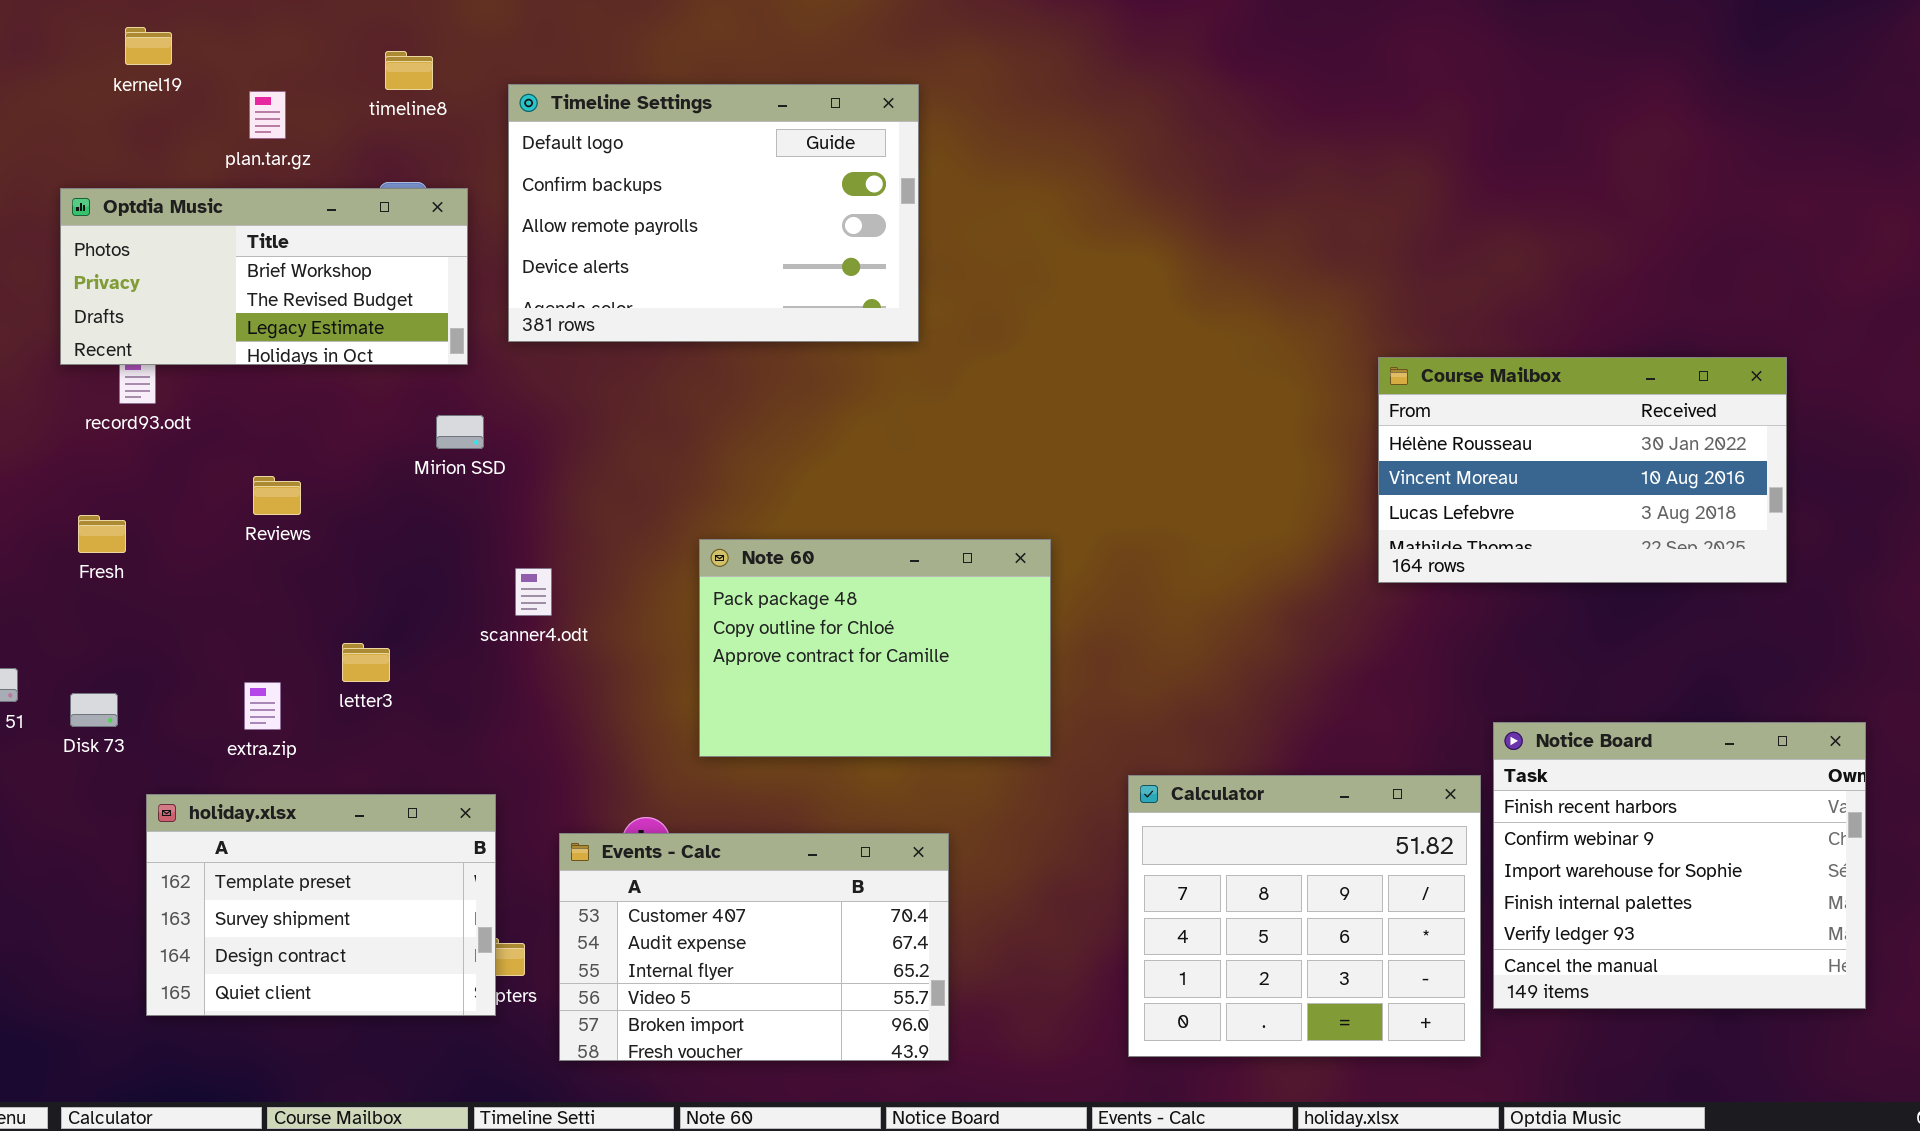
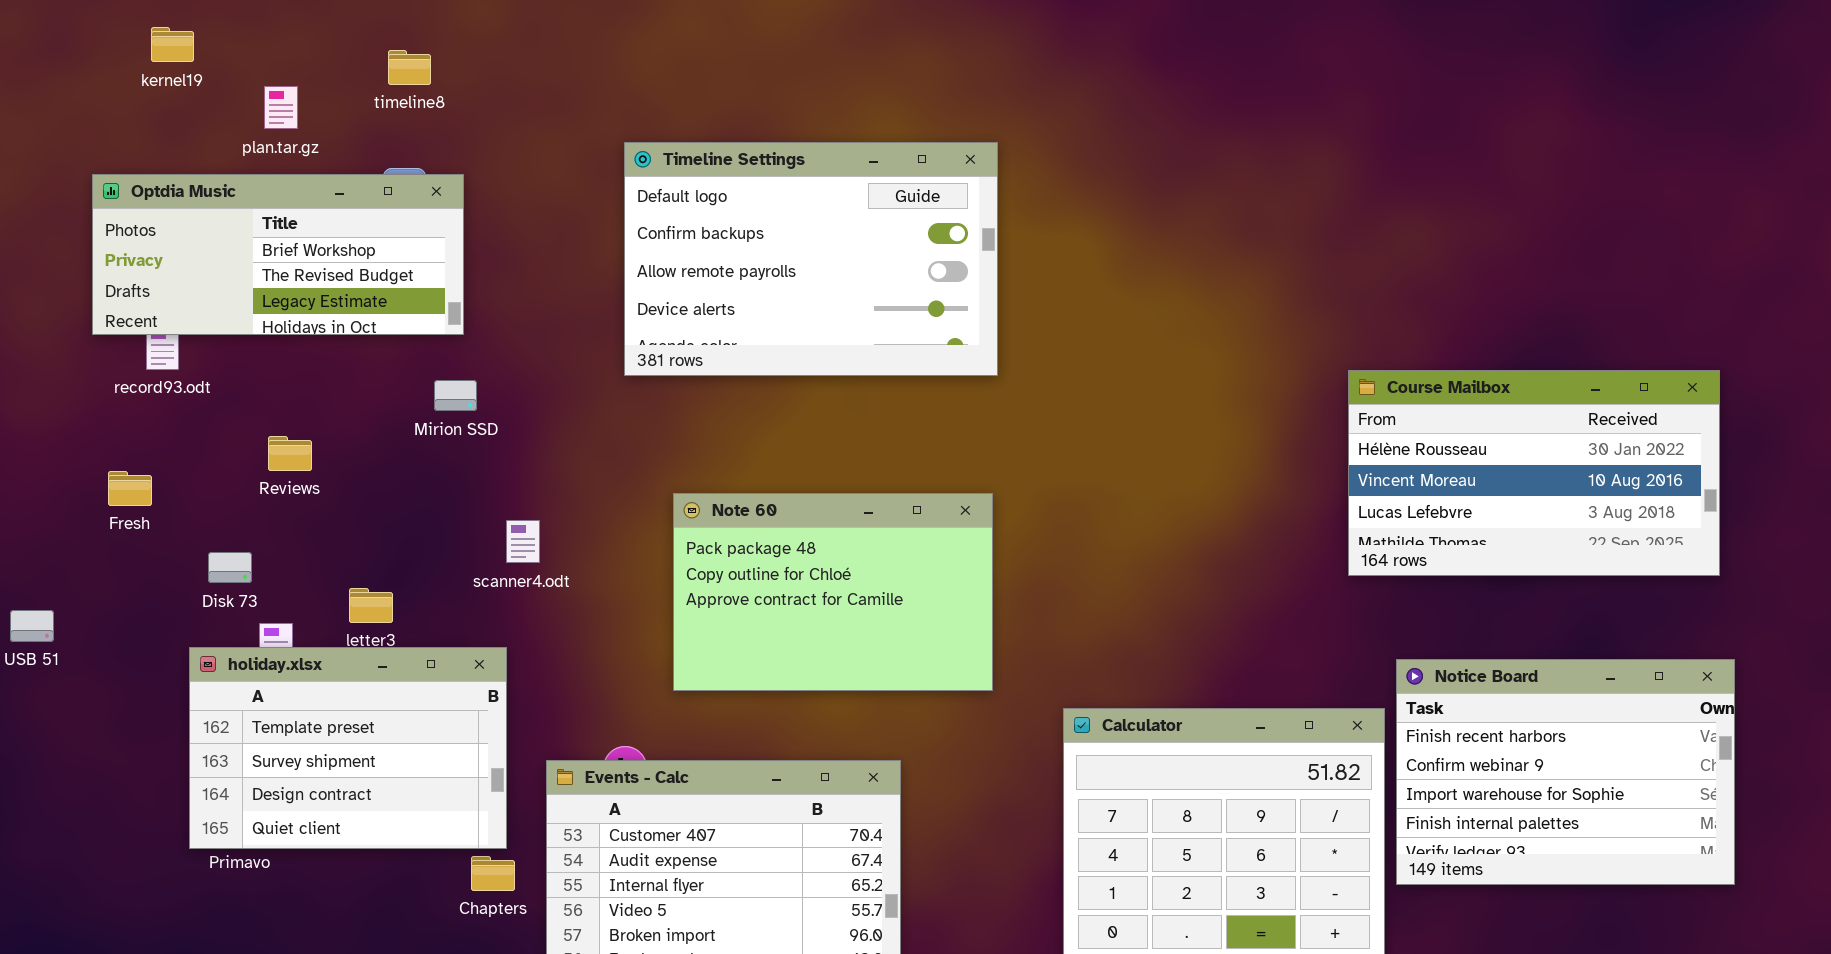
Timeline Settings: [508,84,919,342] -> [624,142,998,376], moved
Course Mailbox: [1378,357,1787,583] -> [1348,370,1720,576], moved
Disk 73: [70,693,118,727] -> [208,552,252,583], moved
Notice Board: [1493,722,1866,1009] -> [1396,659,1735,885], resized
holiday.xlsx: [146,794,496,1016] -> [189,647,507,849], moved

